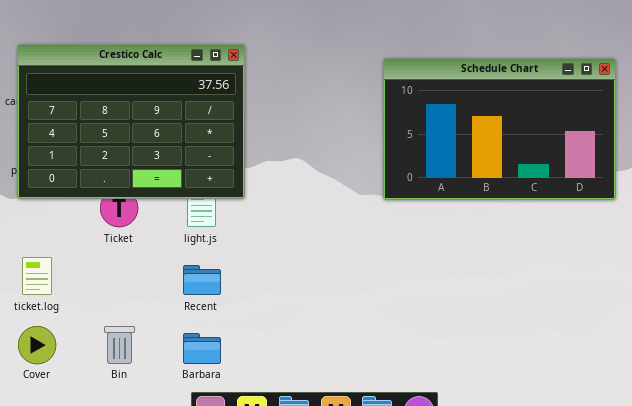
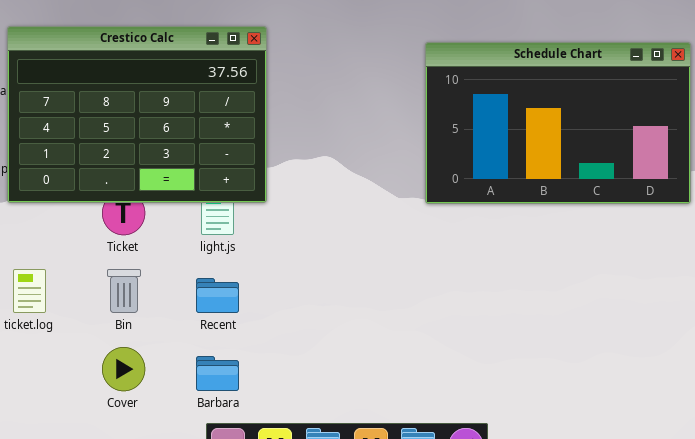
Cover: [18,326,56,364] -> [102,347,145,391], moved
Bin: [104,326,135,364] -> [107,269,141,313], moved

